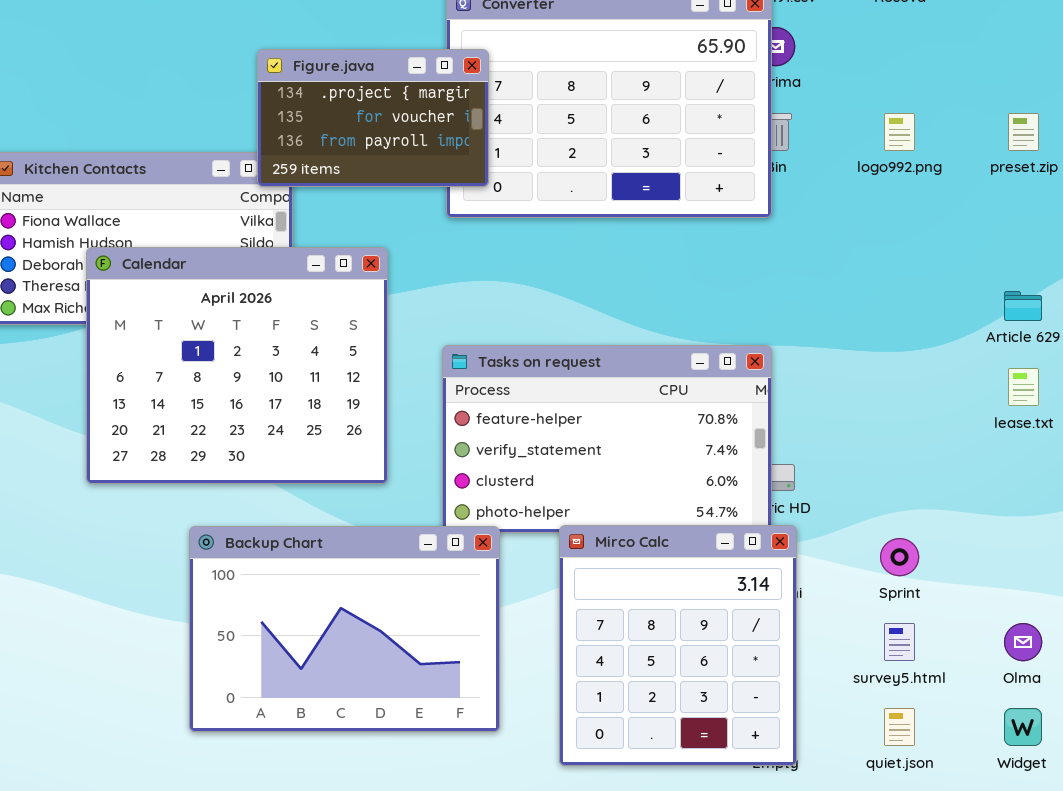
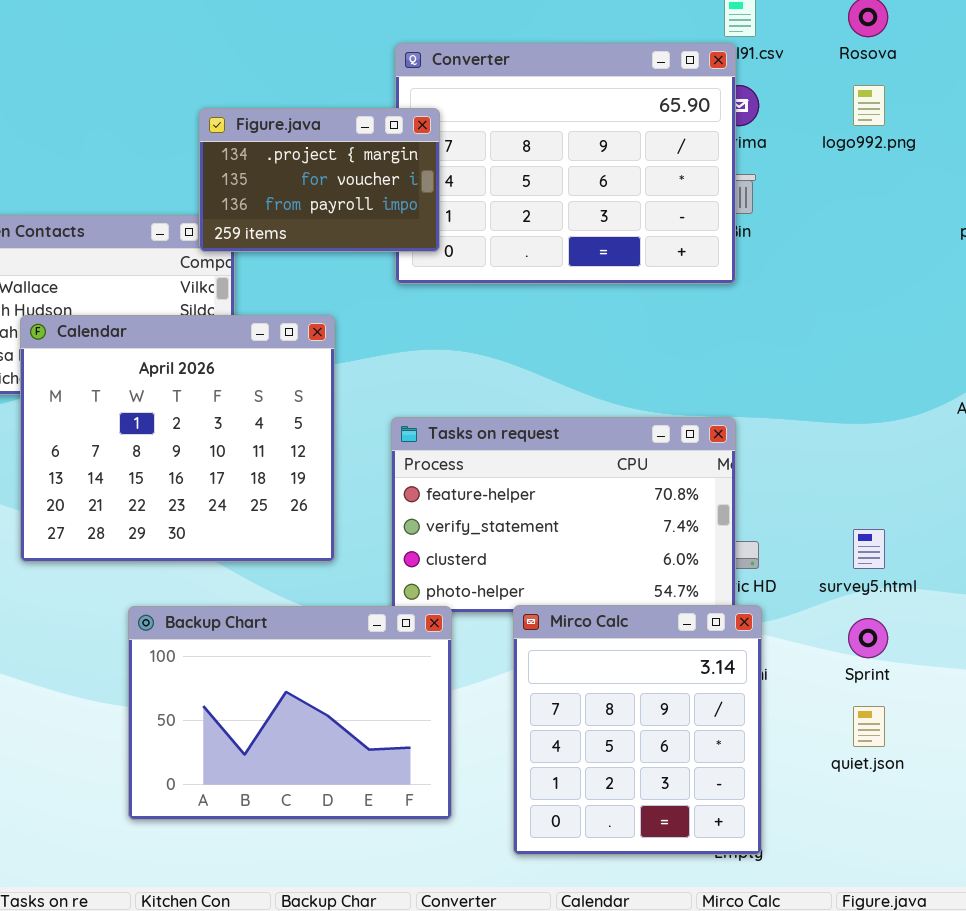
logo992.png: [884,113,915,151] -> [853,85,885,126], moved
survey5.html: [884,623,915,661] -> [853,529,885,569], moved
quiet.json: [884,708,915,746] -> [853,706,885,747], moved

